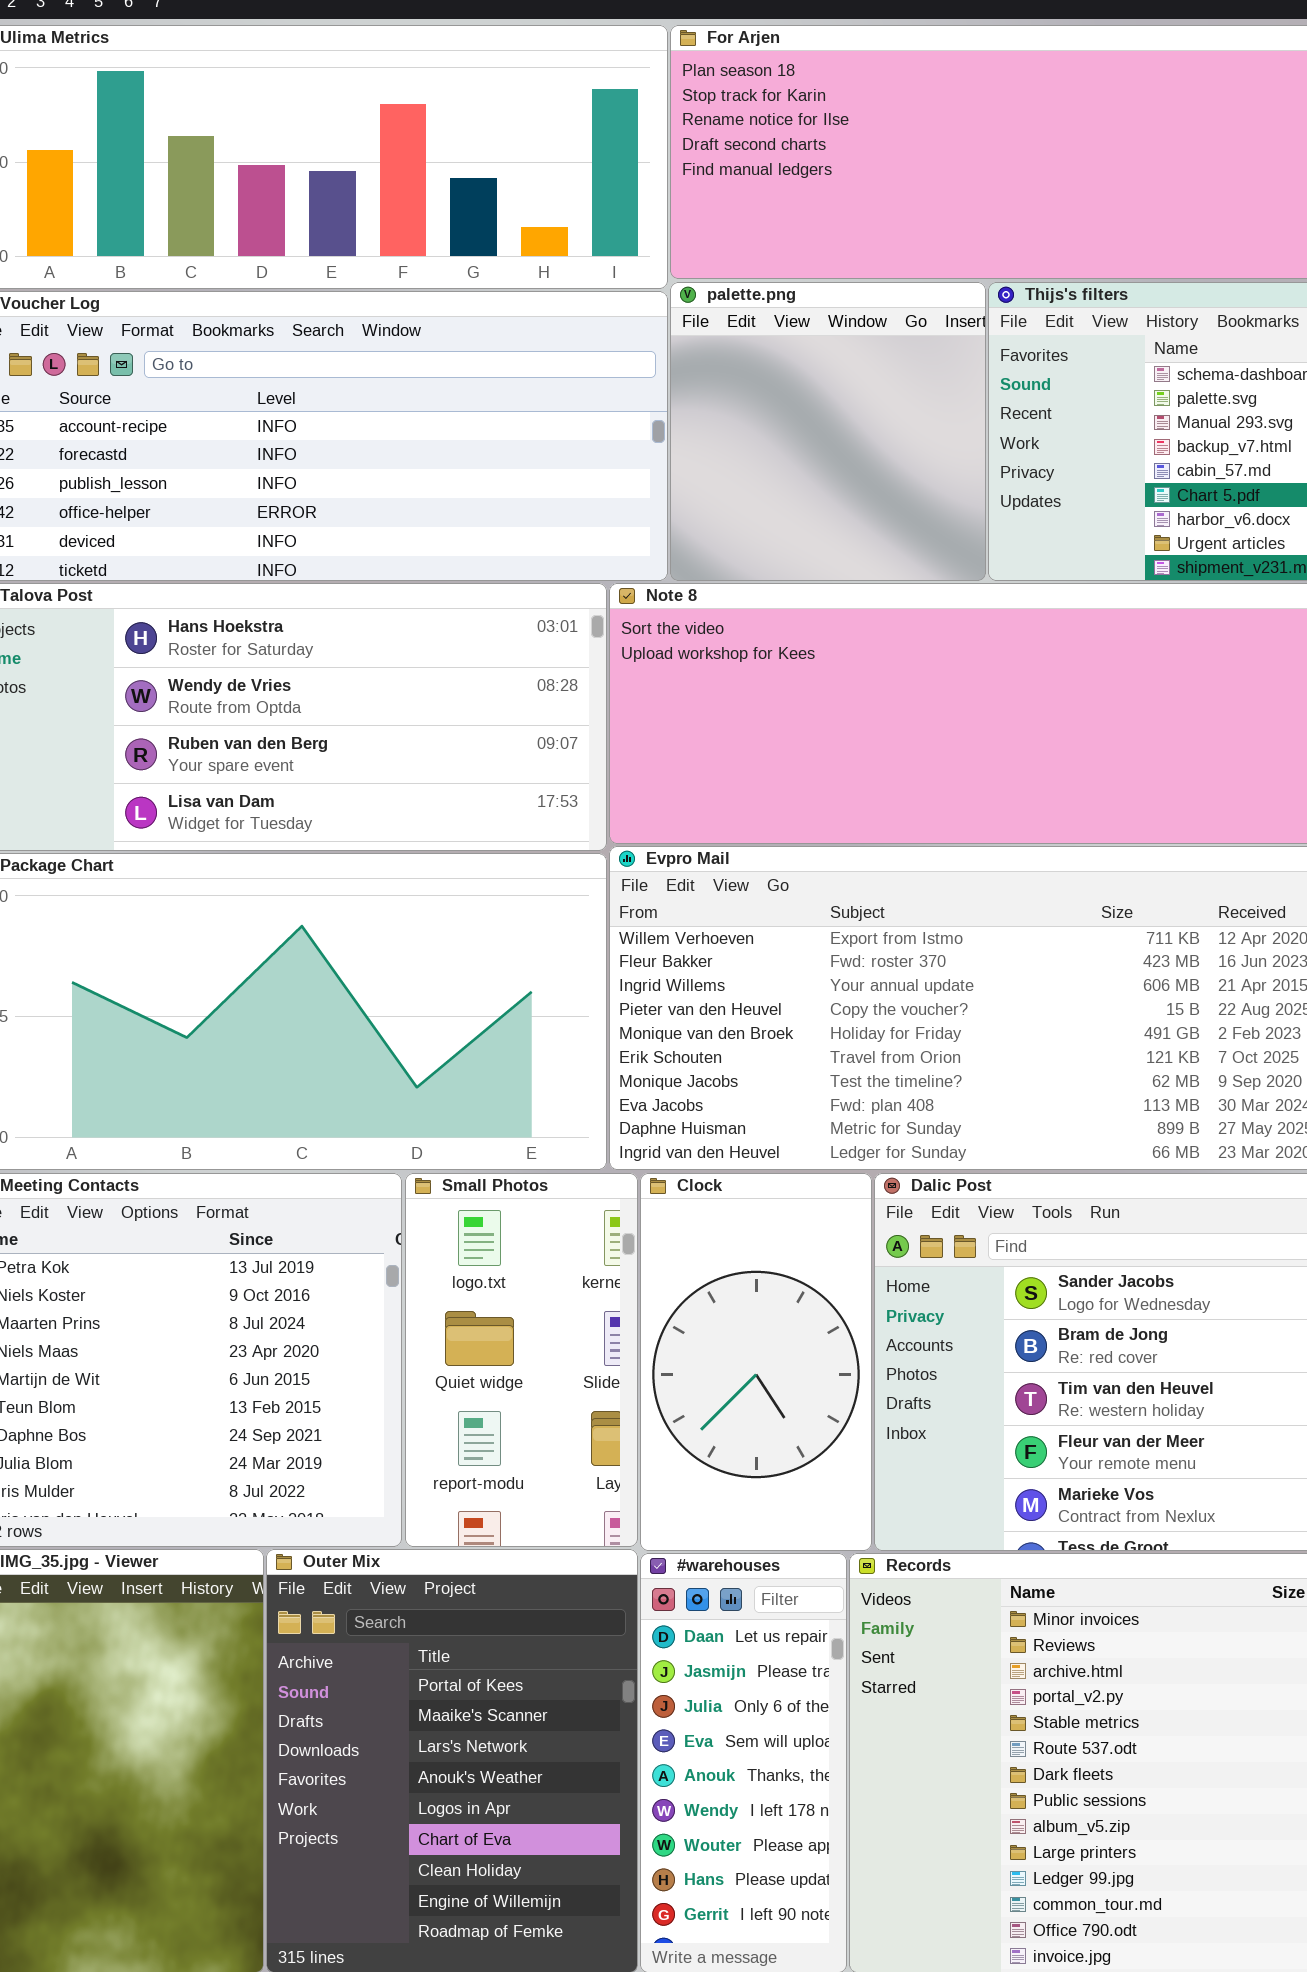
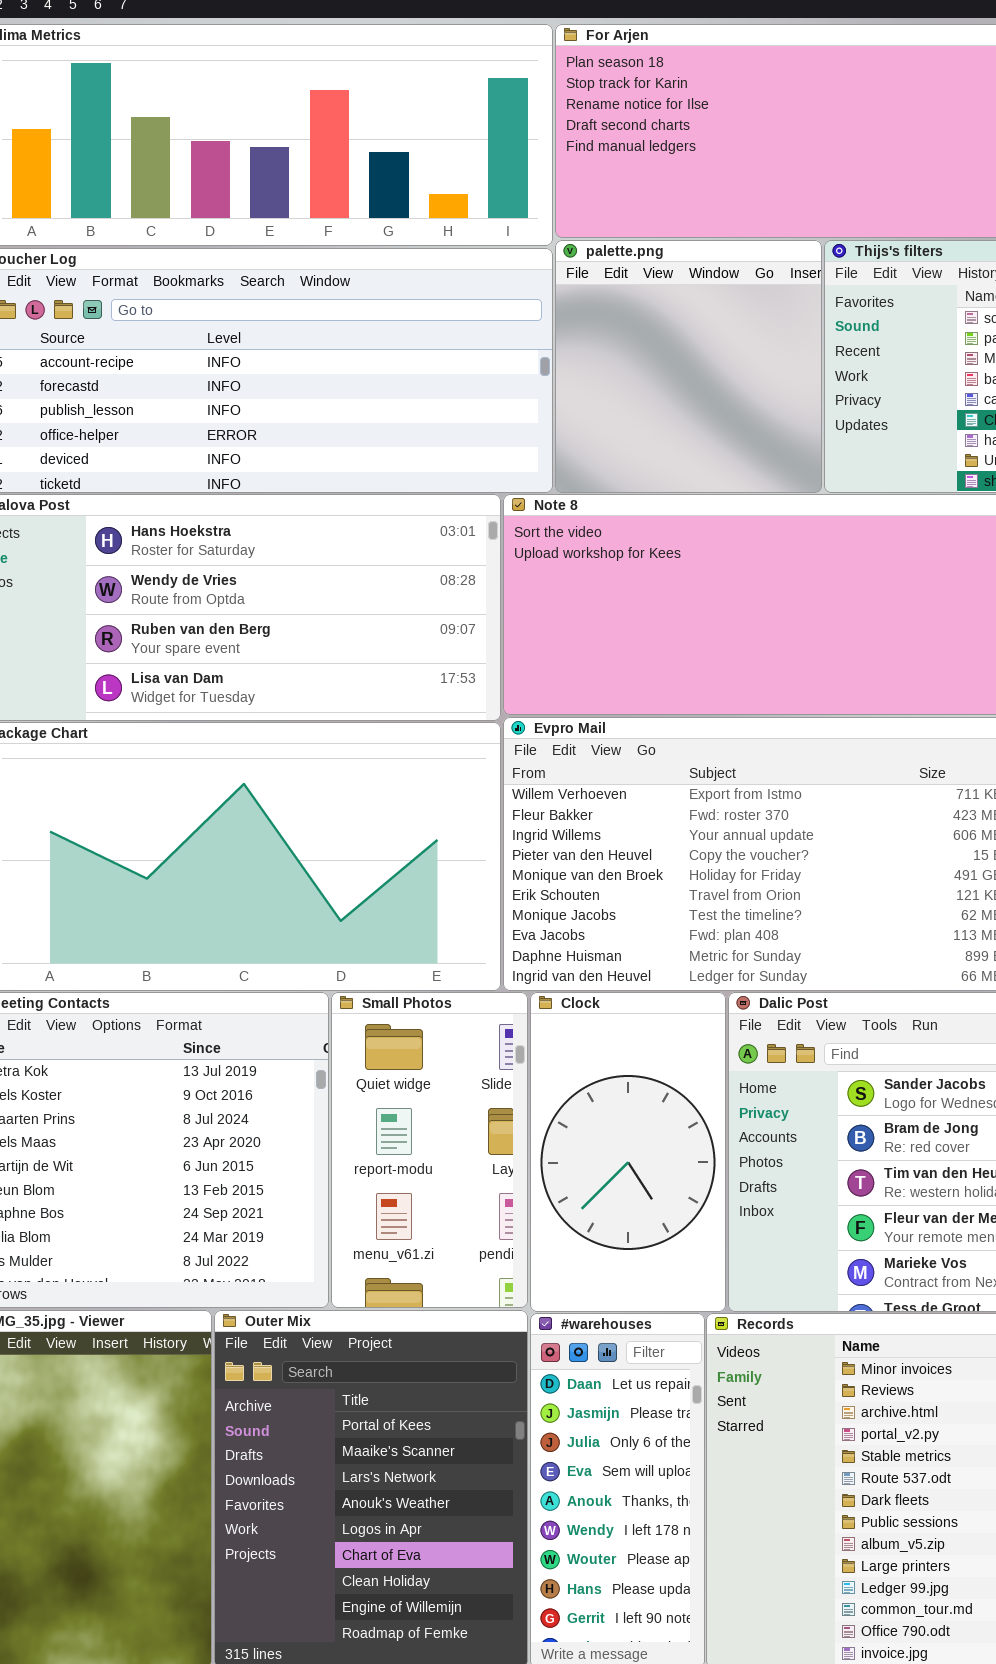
Small Photos: [405,1173,638,1547] -> [331,992,528,1308], scrolled down 1 row

